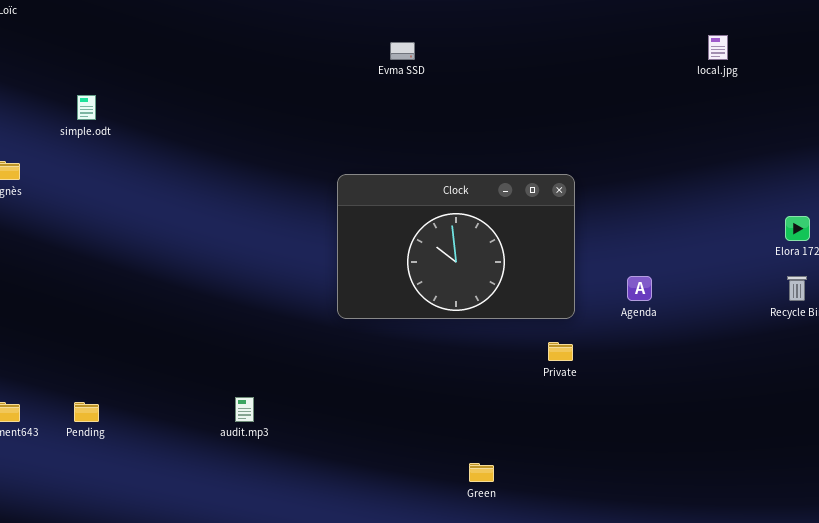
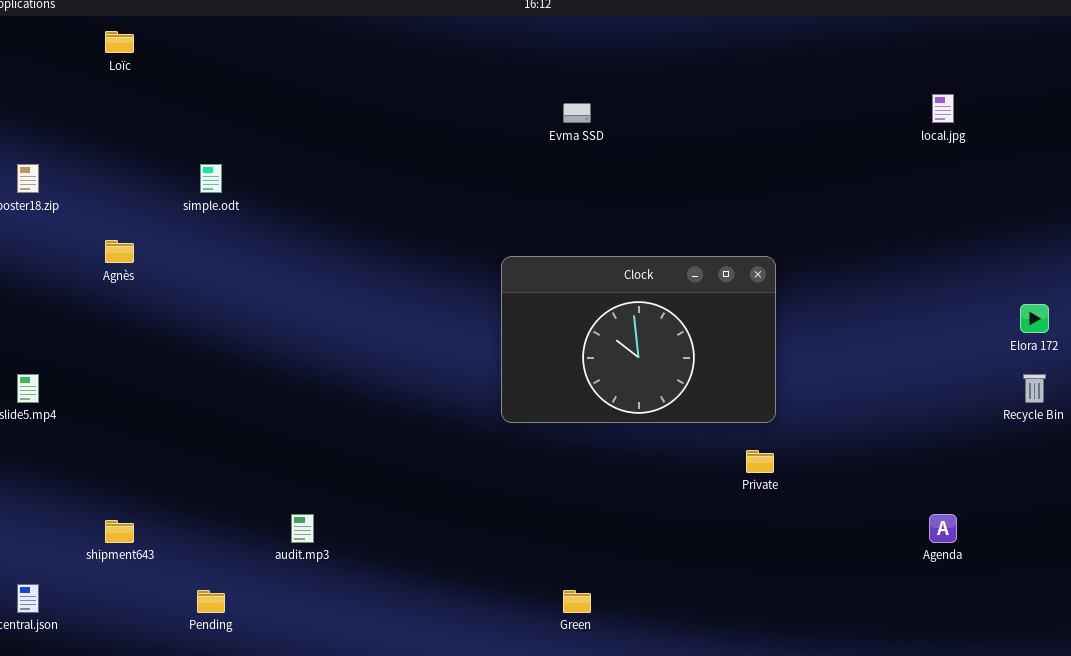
Agenda: [627,276,652,301] -> [929,514,957,543], moved
audit.mp3: [235,397,254,422] -> [291,514,314,543], moved
Pending: [74,402,99,422] -> [197,590,225,613], moved
Green: [469,463,494,482] -> [563,590,591,613], moved

